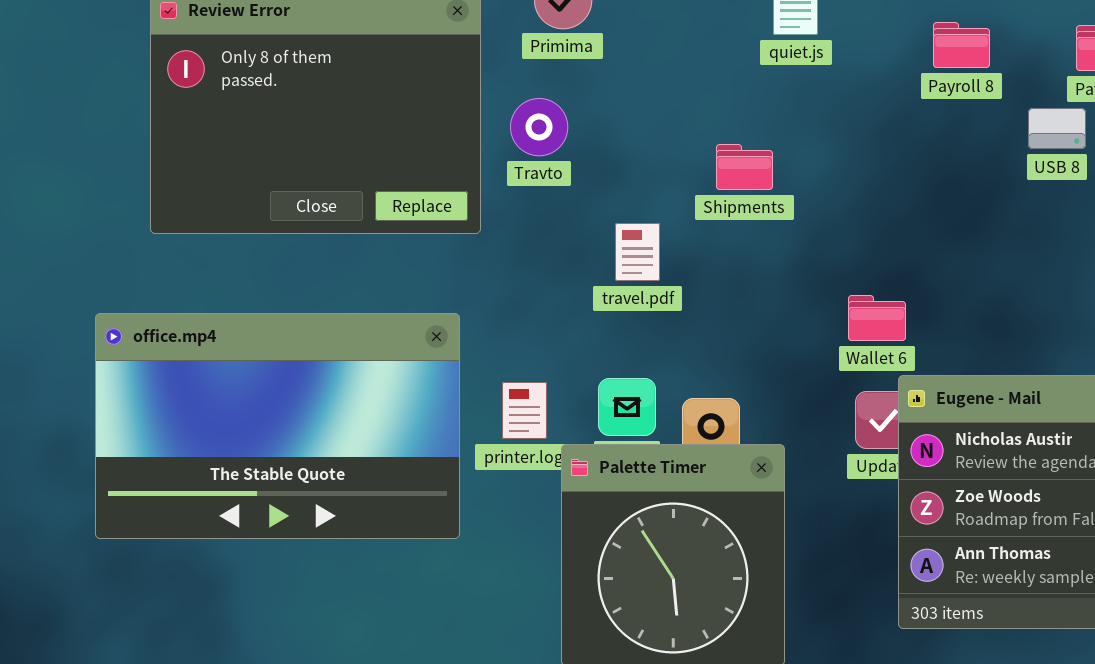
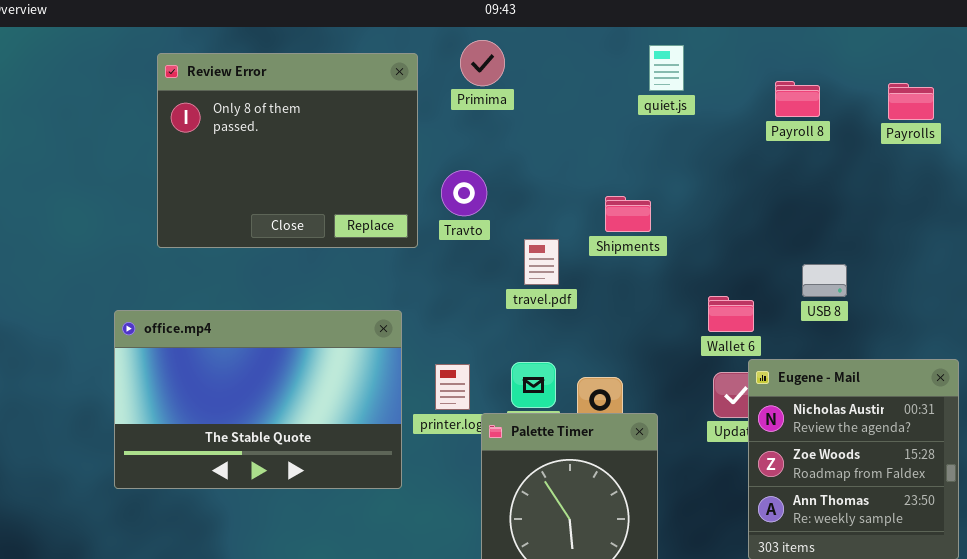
Travto: [510,98,568,156] -> [441,170,487,216], moved
USB 8: [1028,108,1086,149] -> [802,264,847,297], moved
Shipments: [716,144,773,190] -> [605,196,651,232], moved

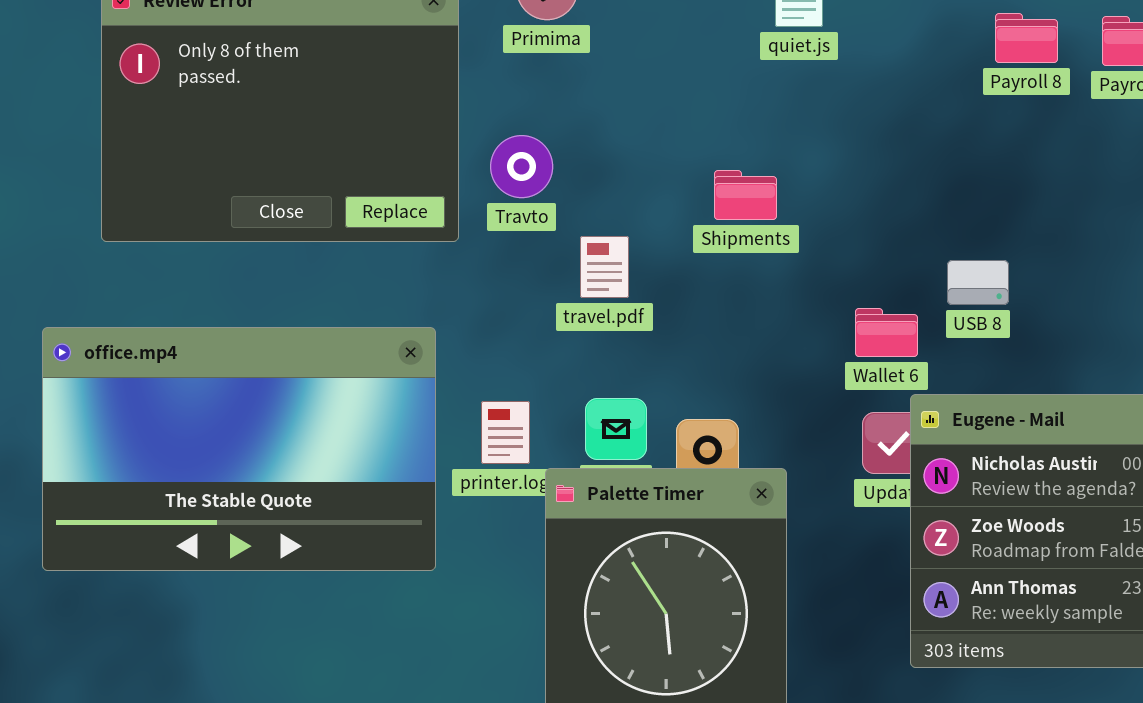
Payroll 8: [775,81,820,117] -> [995,13,1058,63], moved
travel.pdf: [524,239,559,285] -> [580,236,629,298], moved
USB 8: [802,264,847,297] -> [947,260,1009,305], moved

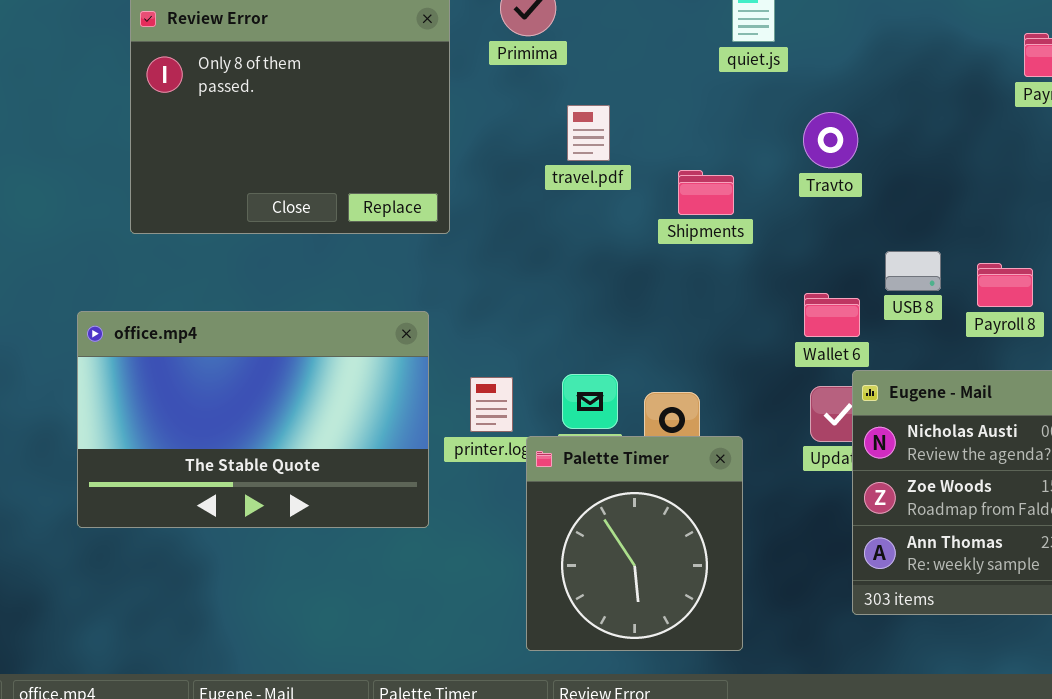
Payroll 8: [995,13,1058,63] -> [977,263,1033,307], moved
Travto: [490,135,553,198] -> [803,112,858,168], moved
travel.pdf: [580,236,629,298] -> [567,105,610,161], moved

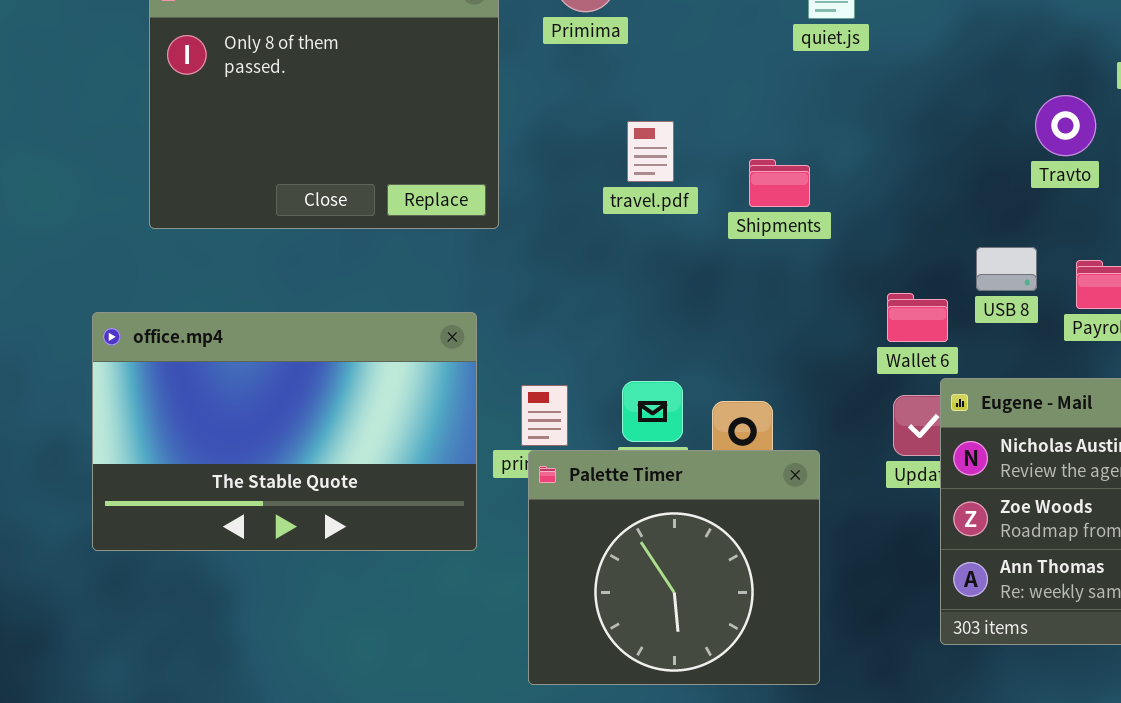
travel.pdf: [567,105,610,161] -> [627,121,674,182], moved
Travto: [803,112,858,168] -> [1035,95,1096,156], moved
Palette Timer: [526,436,743,651] -> [528,450,820,685], resized

